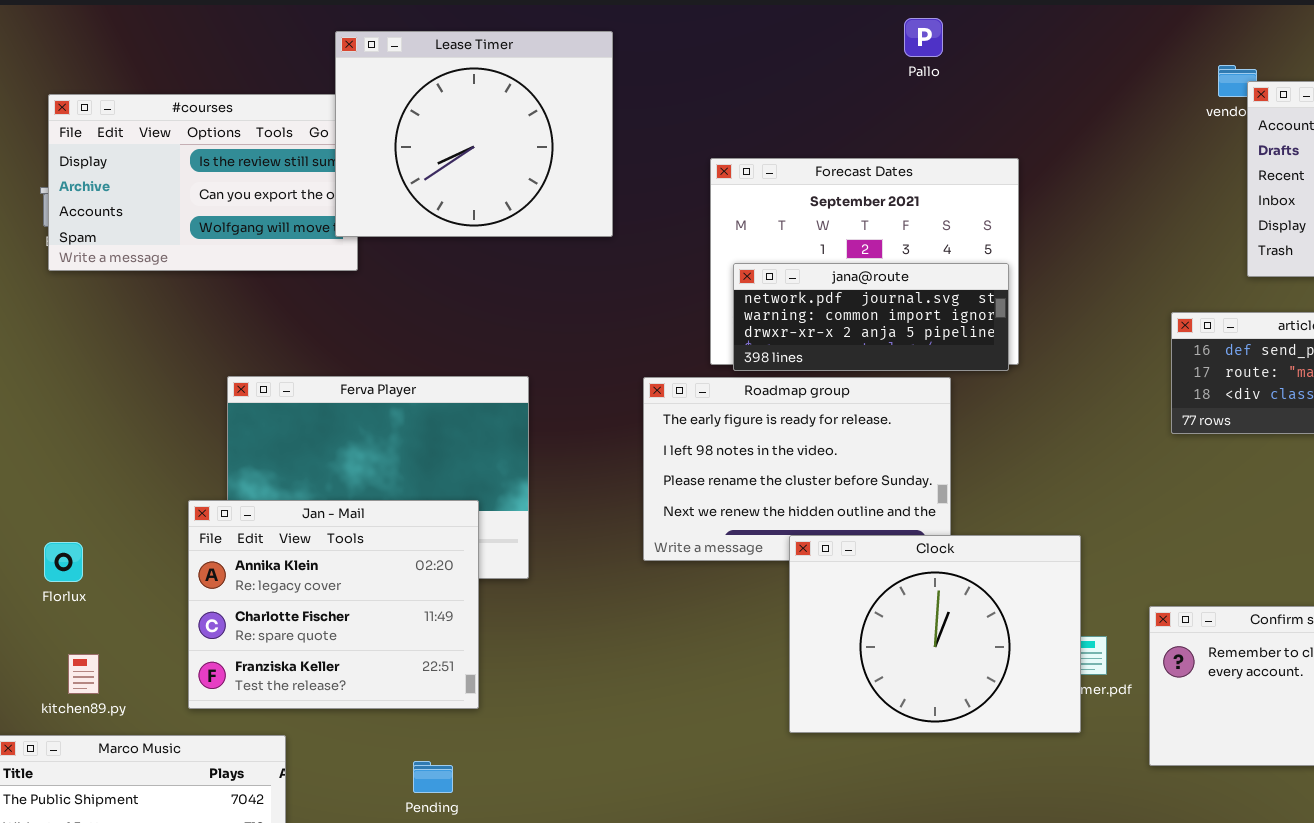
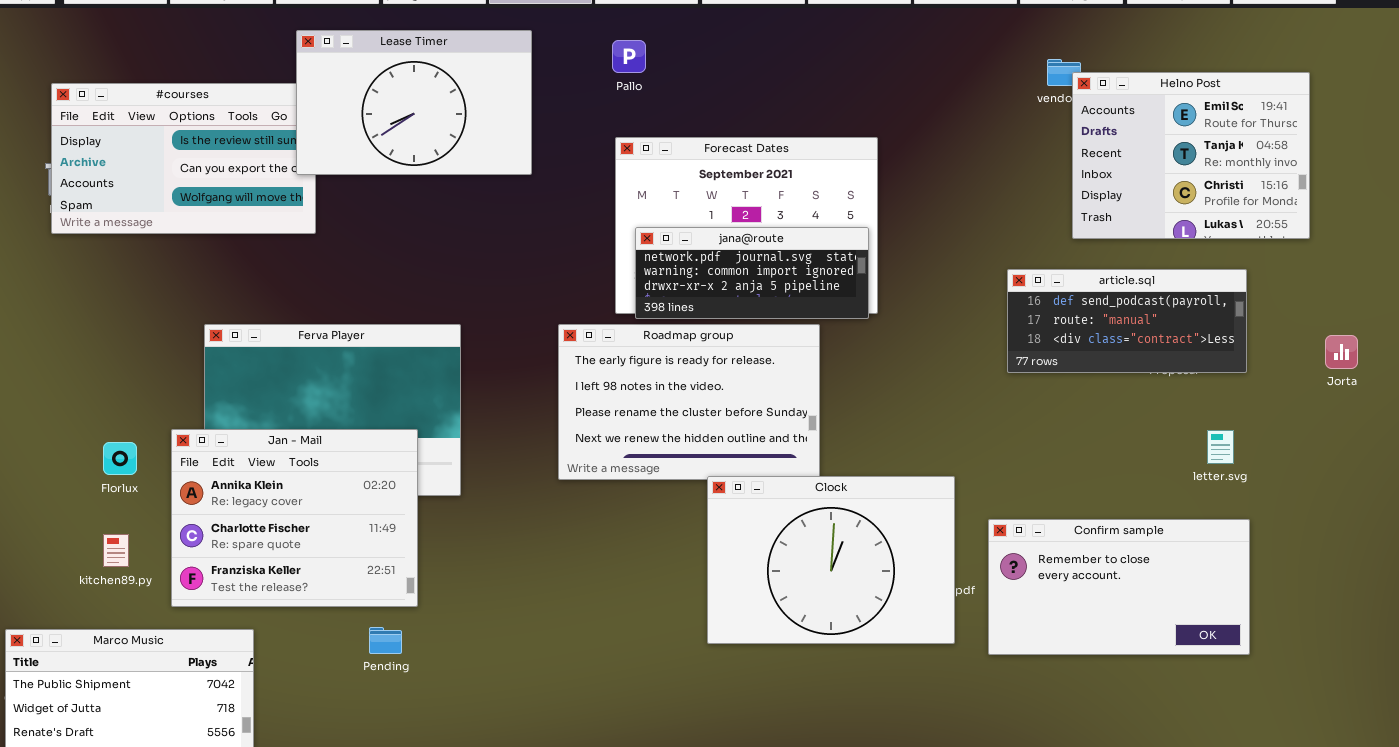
Pallo: [904,18,943,57] -> [612,40,646,73], moved
Lease Timer: [335,31,613,237] -> [296,30,532,175], resized
Clock: [789,535,1081,733] -> [707,476,955,644], moved
Florlux: [44,542,83,582] -> [103,442,137,475], moved
kitchen89.py: [68,654,99,694] -> [103,534,129,567], moved
Pending: [413,761,453,793] -> [369,627,402,654], moved

